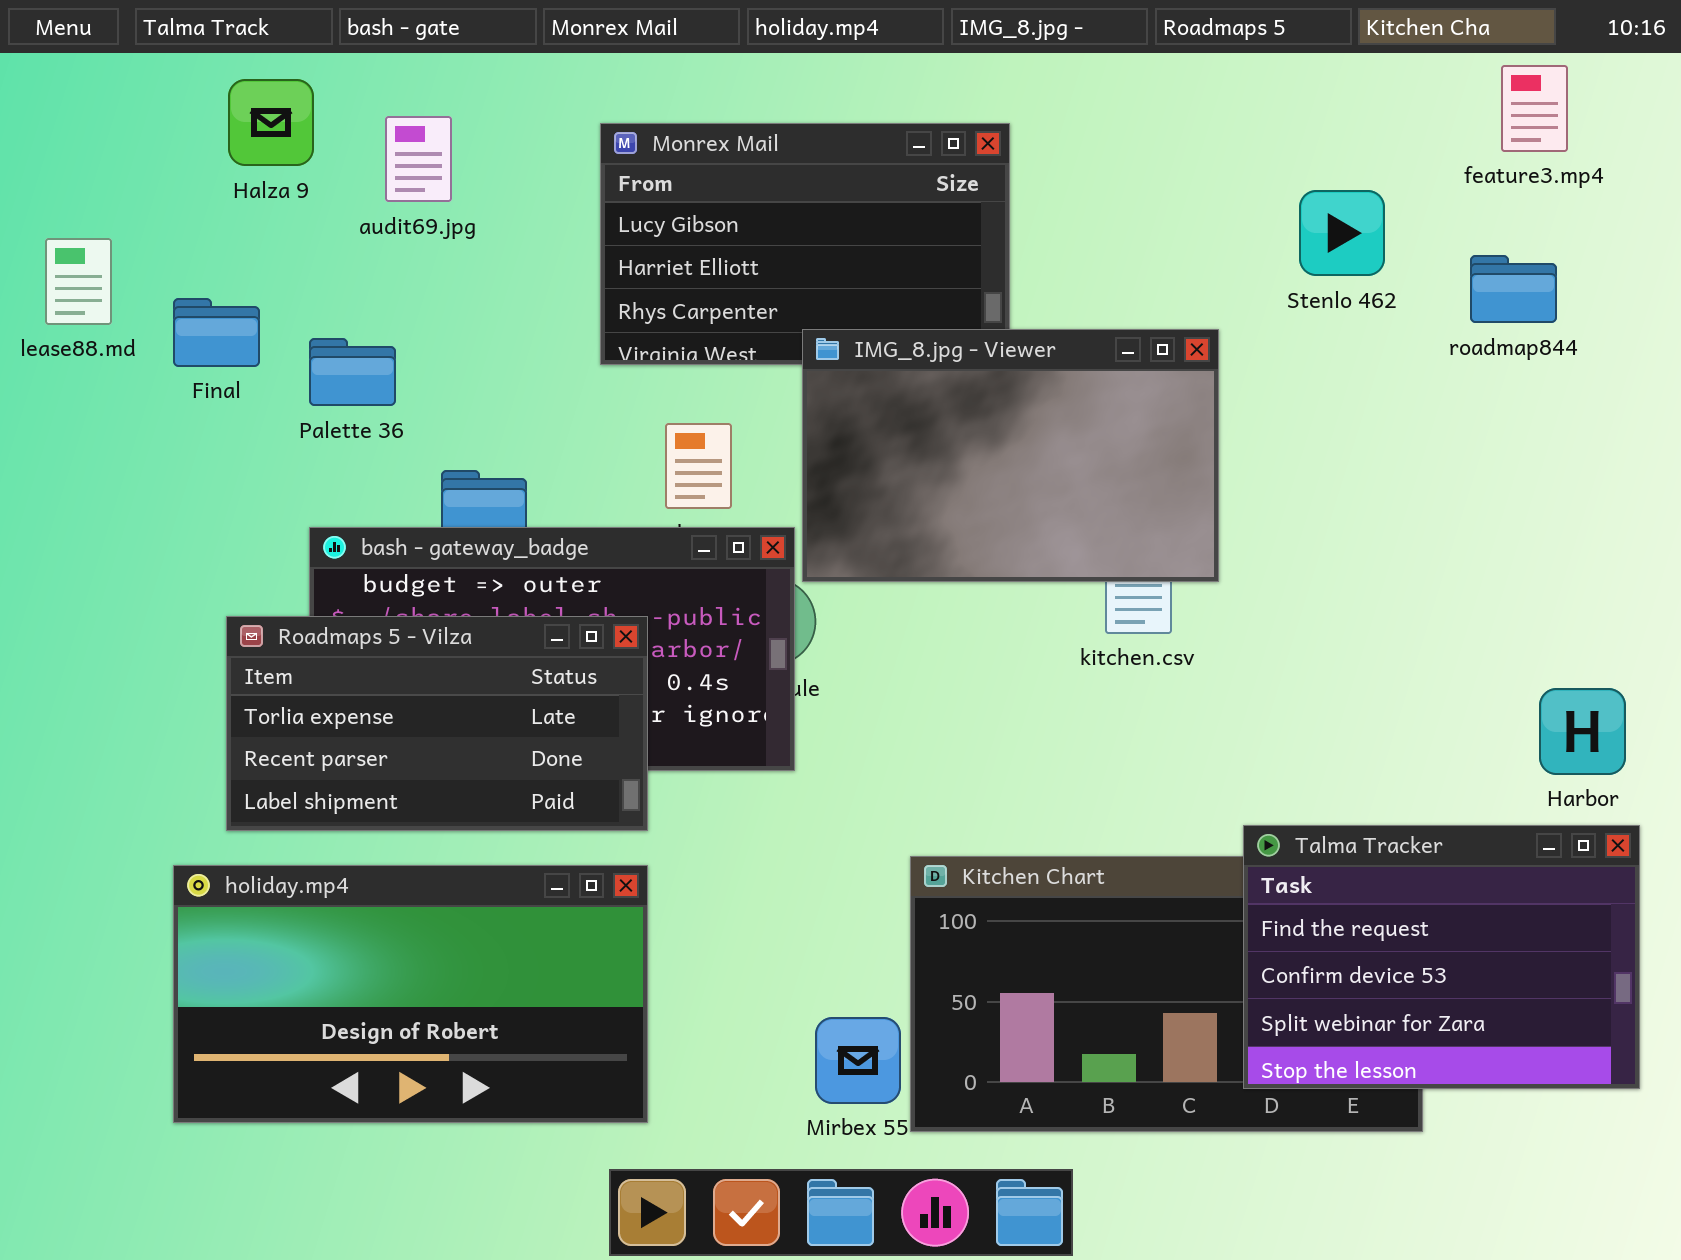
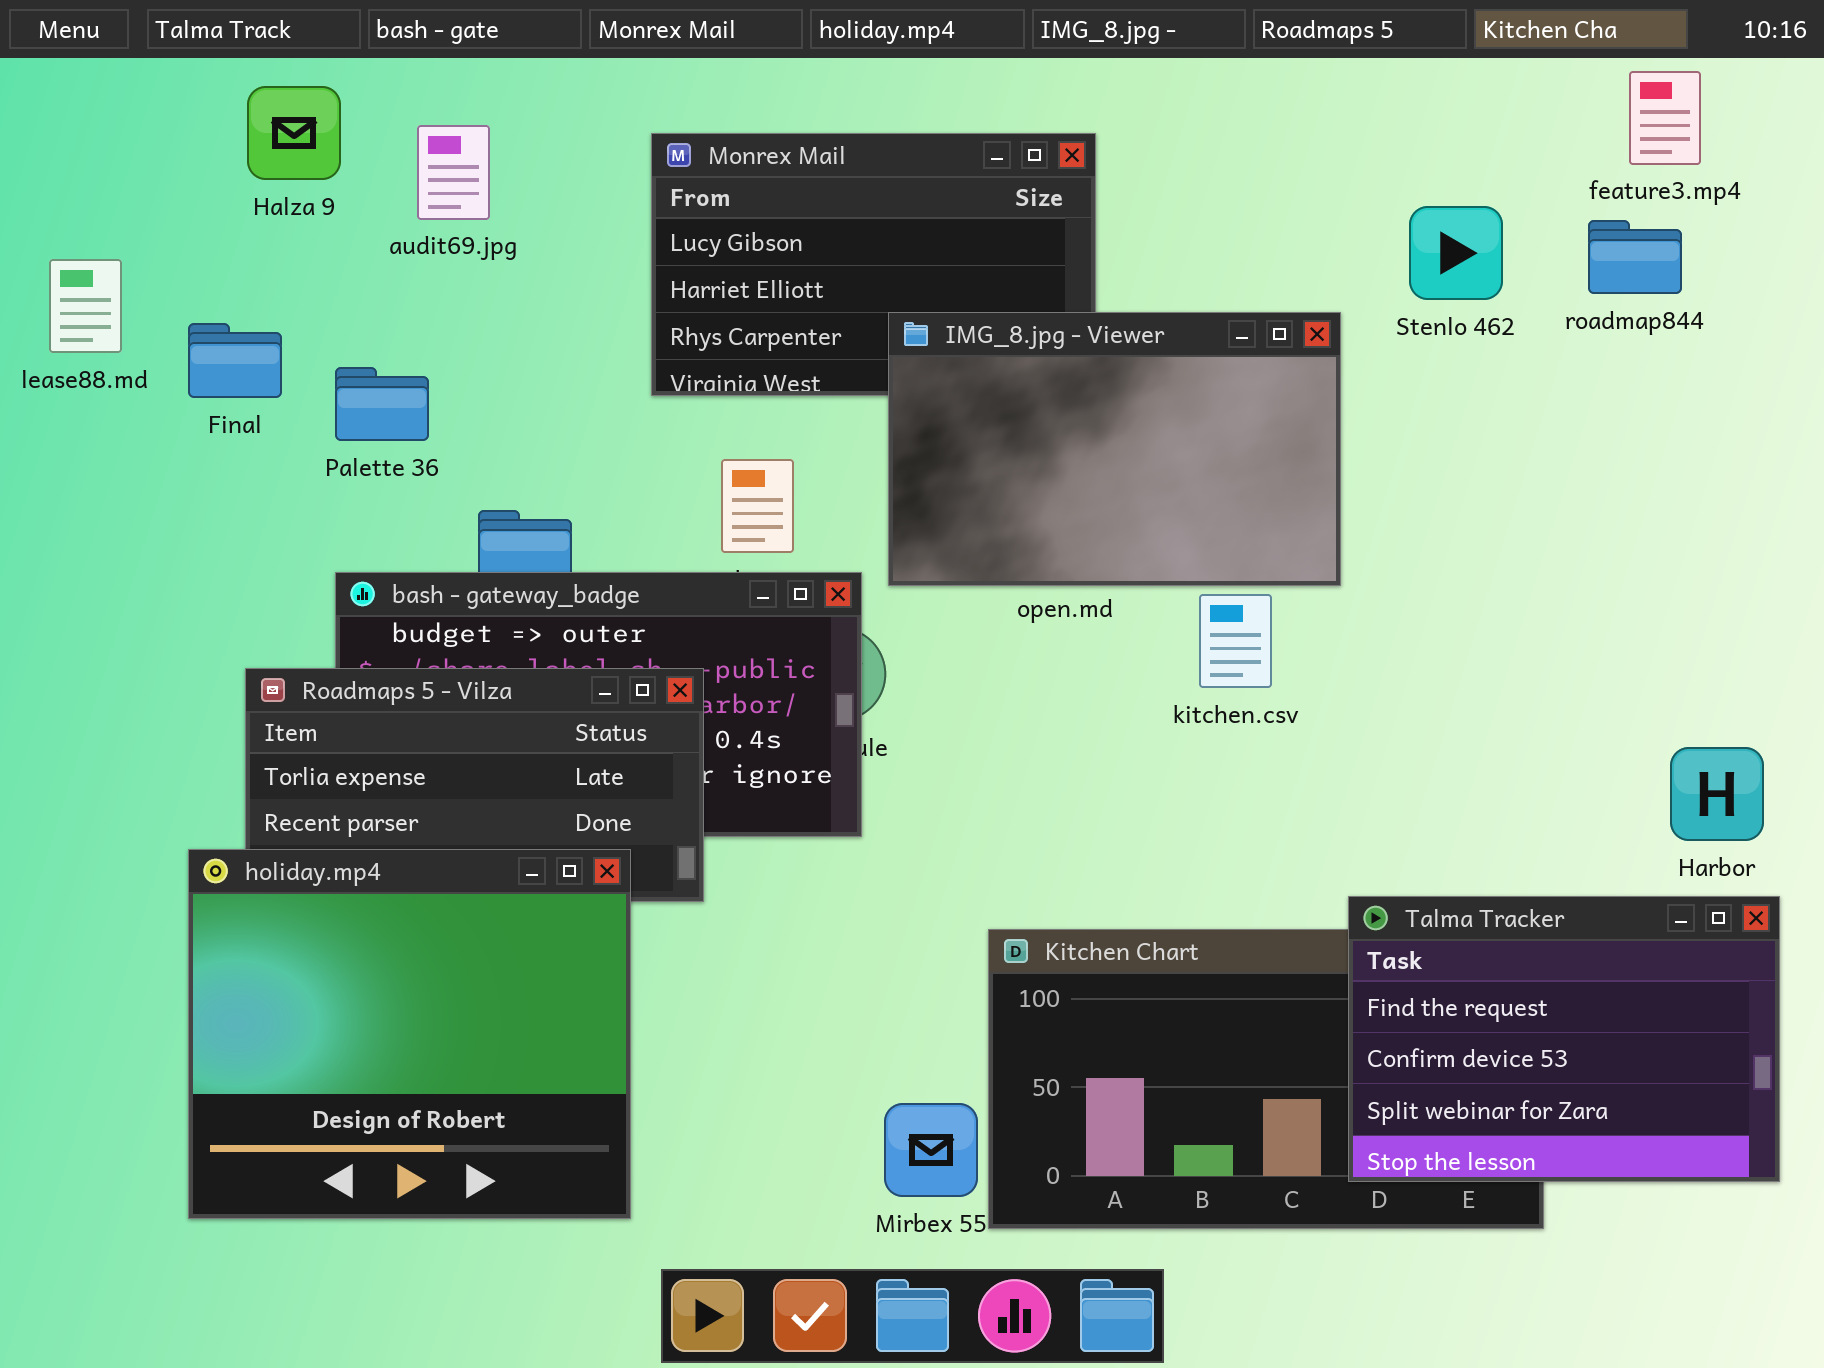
roadmap844: [1470,255,1557,323] -> [1588,220,1682,294], moved
IMG_8.jpg - Viewer: [802,329,1219,582] -> [888,312,1341,586], moved
holiday.mp4: [173,865,648,1123] -> [188,849,631,1219], resized

